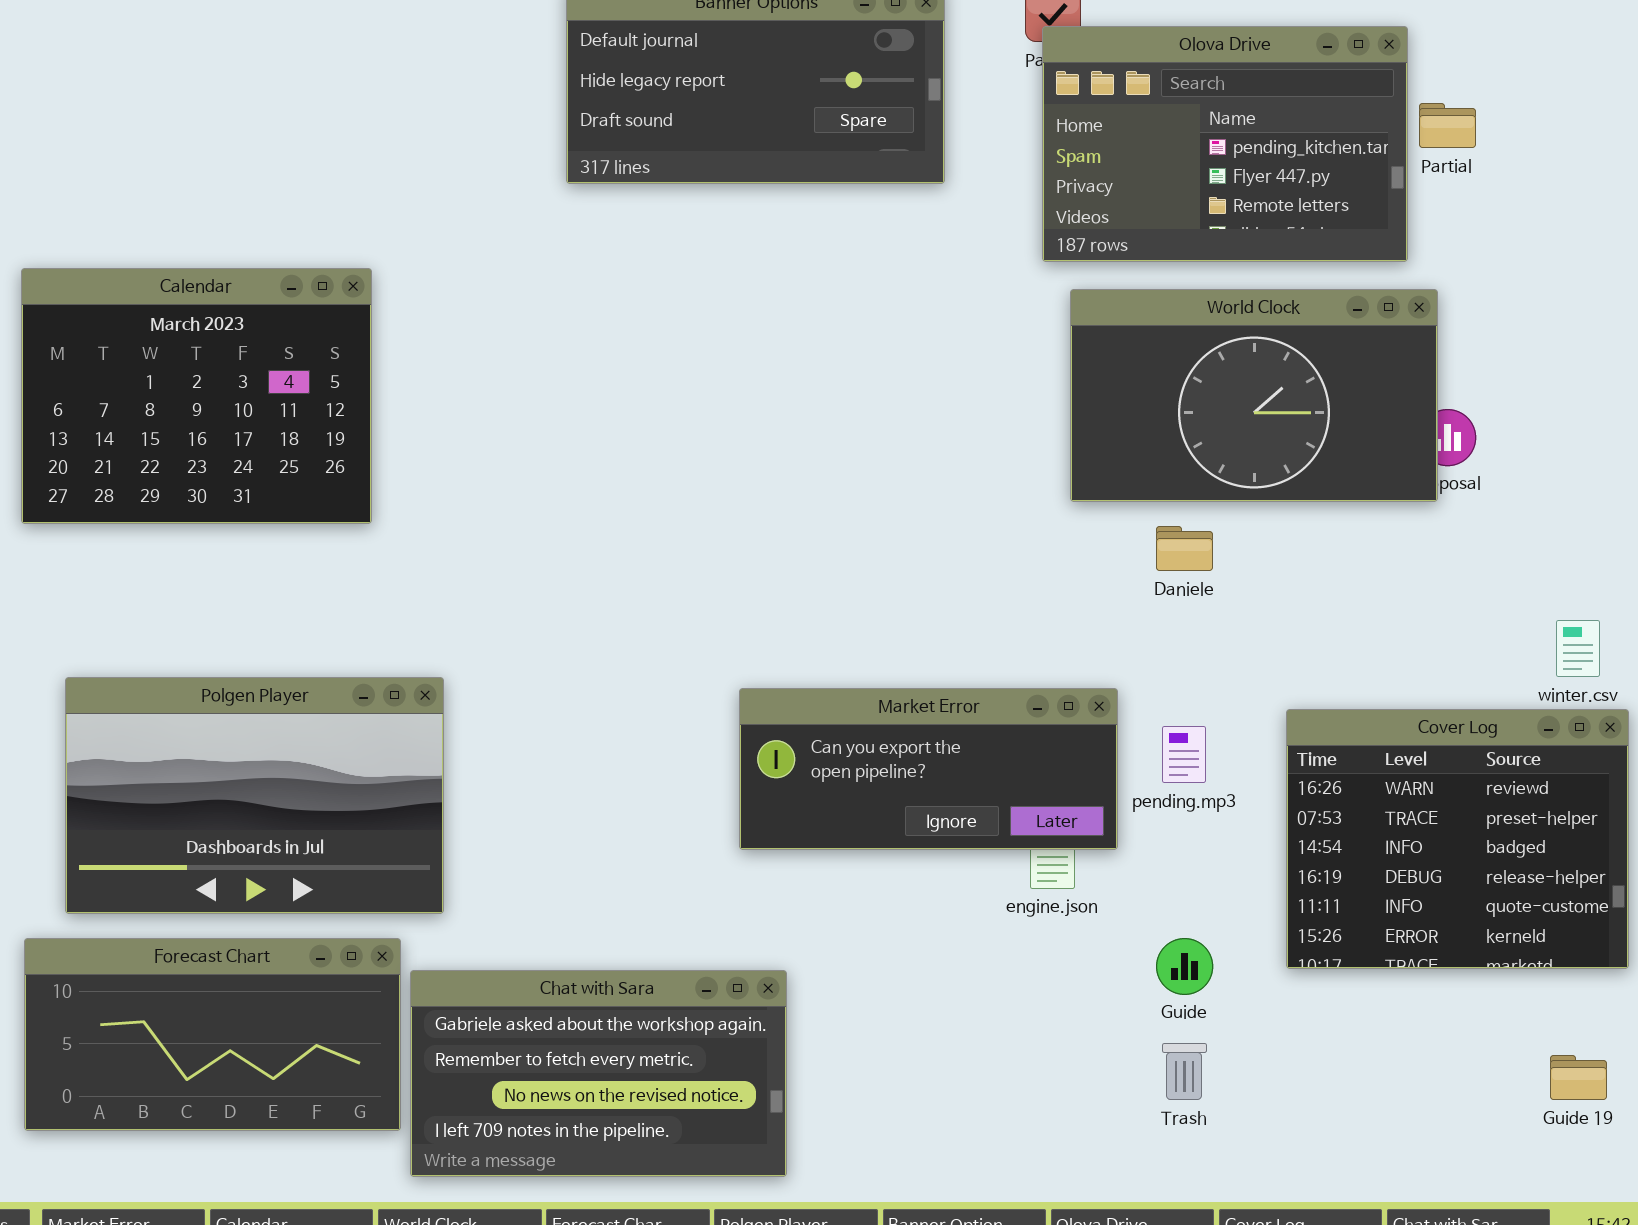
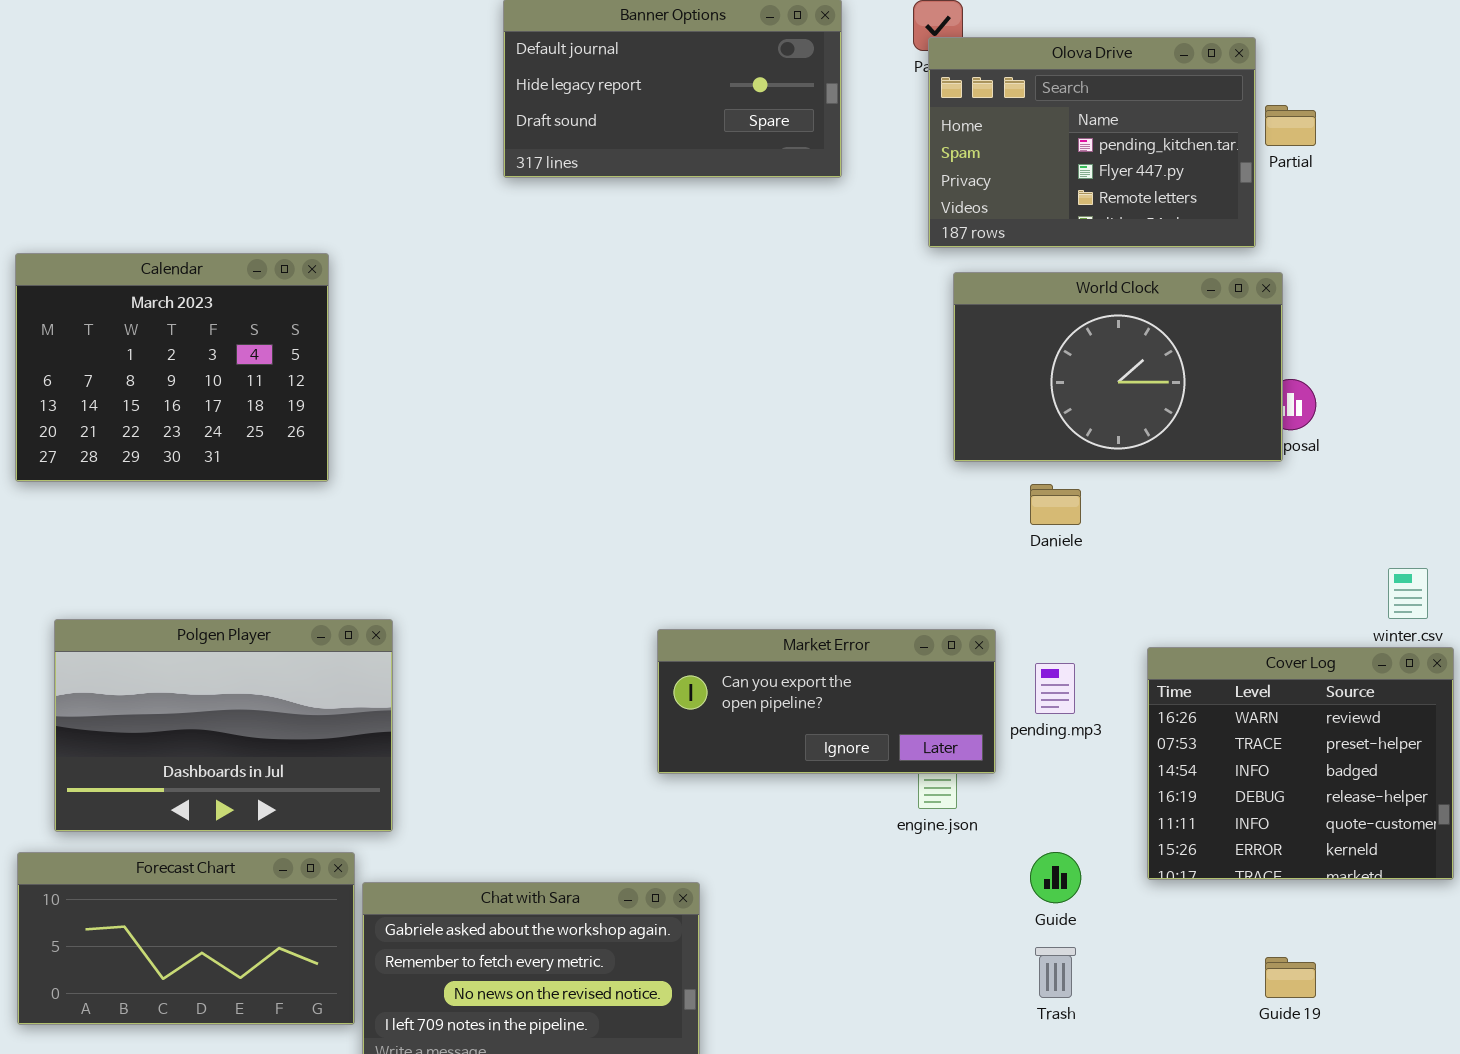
Guide 19: [1550,1055,1607,1100] -> [1265,957,1316,998], moved

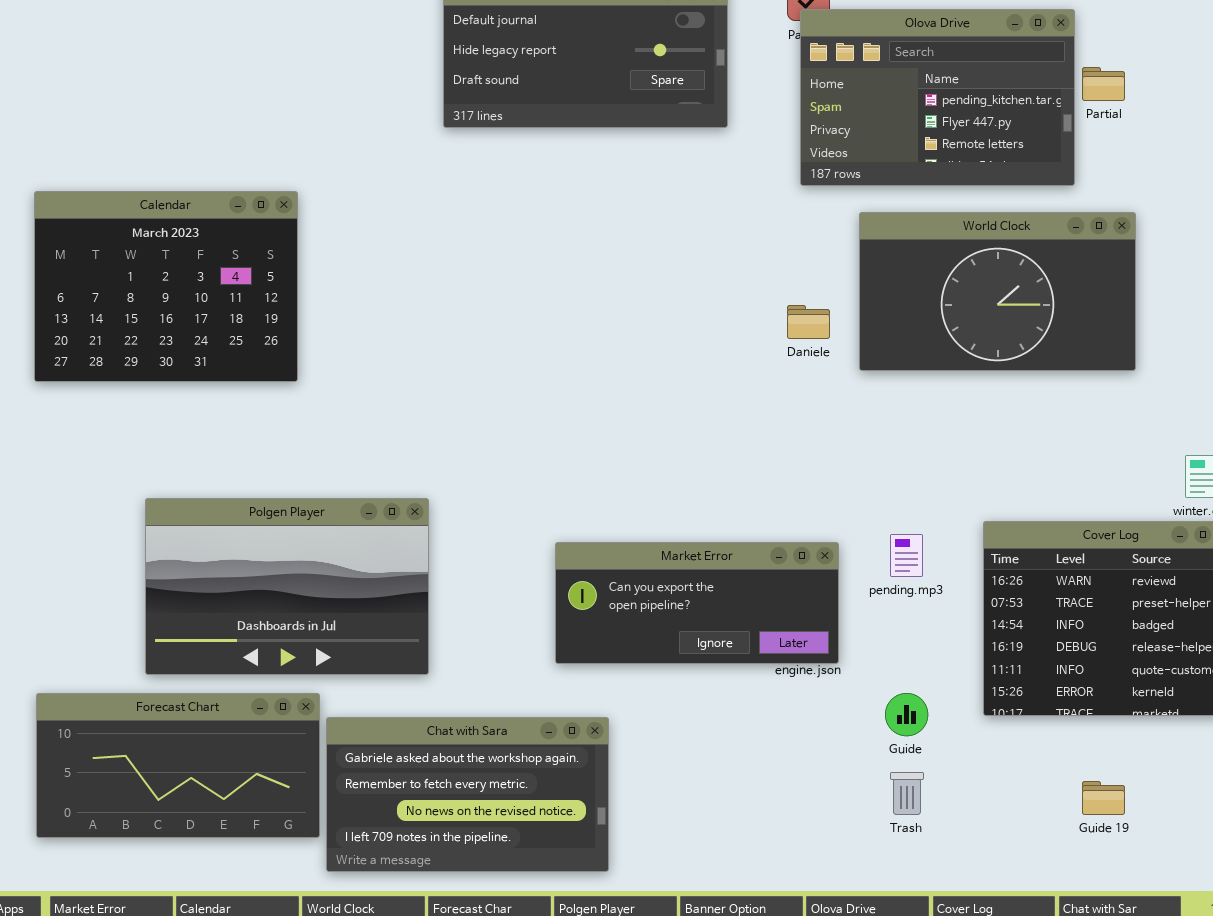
World Clock: [953,272,1283,462] -> [859,212,1136,371], moved
Daniele: [1030,484,1081,525] -> [787,305,830,339], moved
Polgen Player: [54,619,393,832] -> [145,498,429,675], moved
Market Error: [657,629,996,774] -> [555,542,839,664], moved

